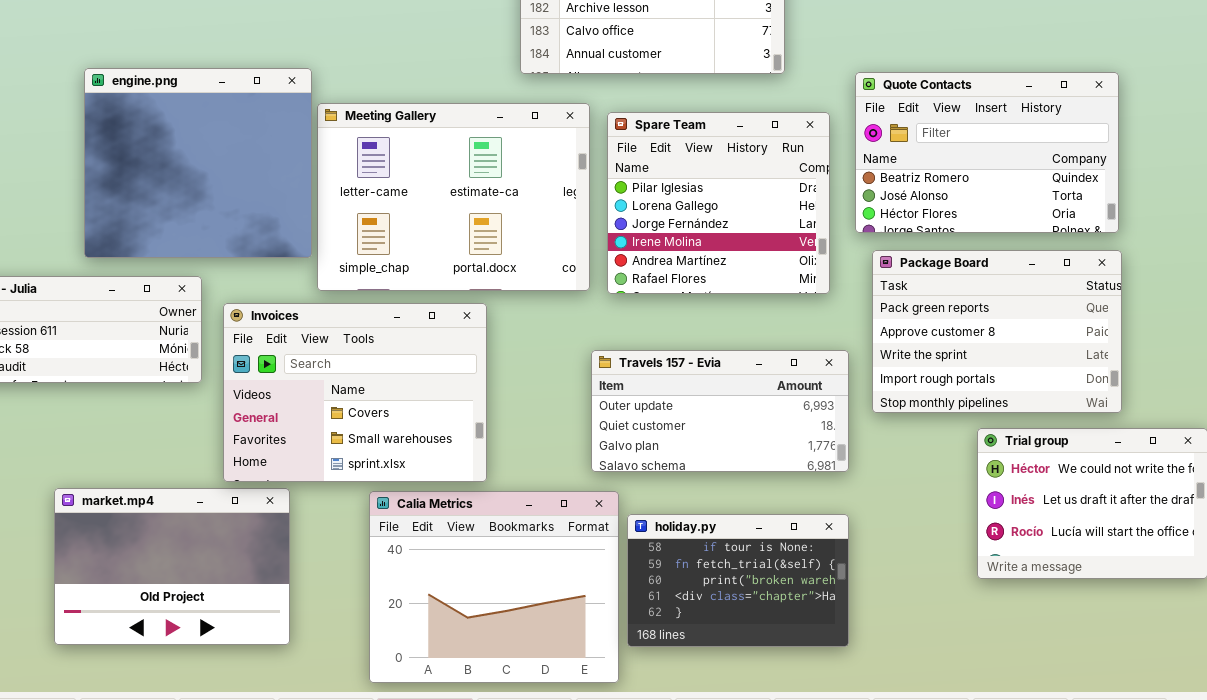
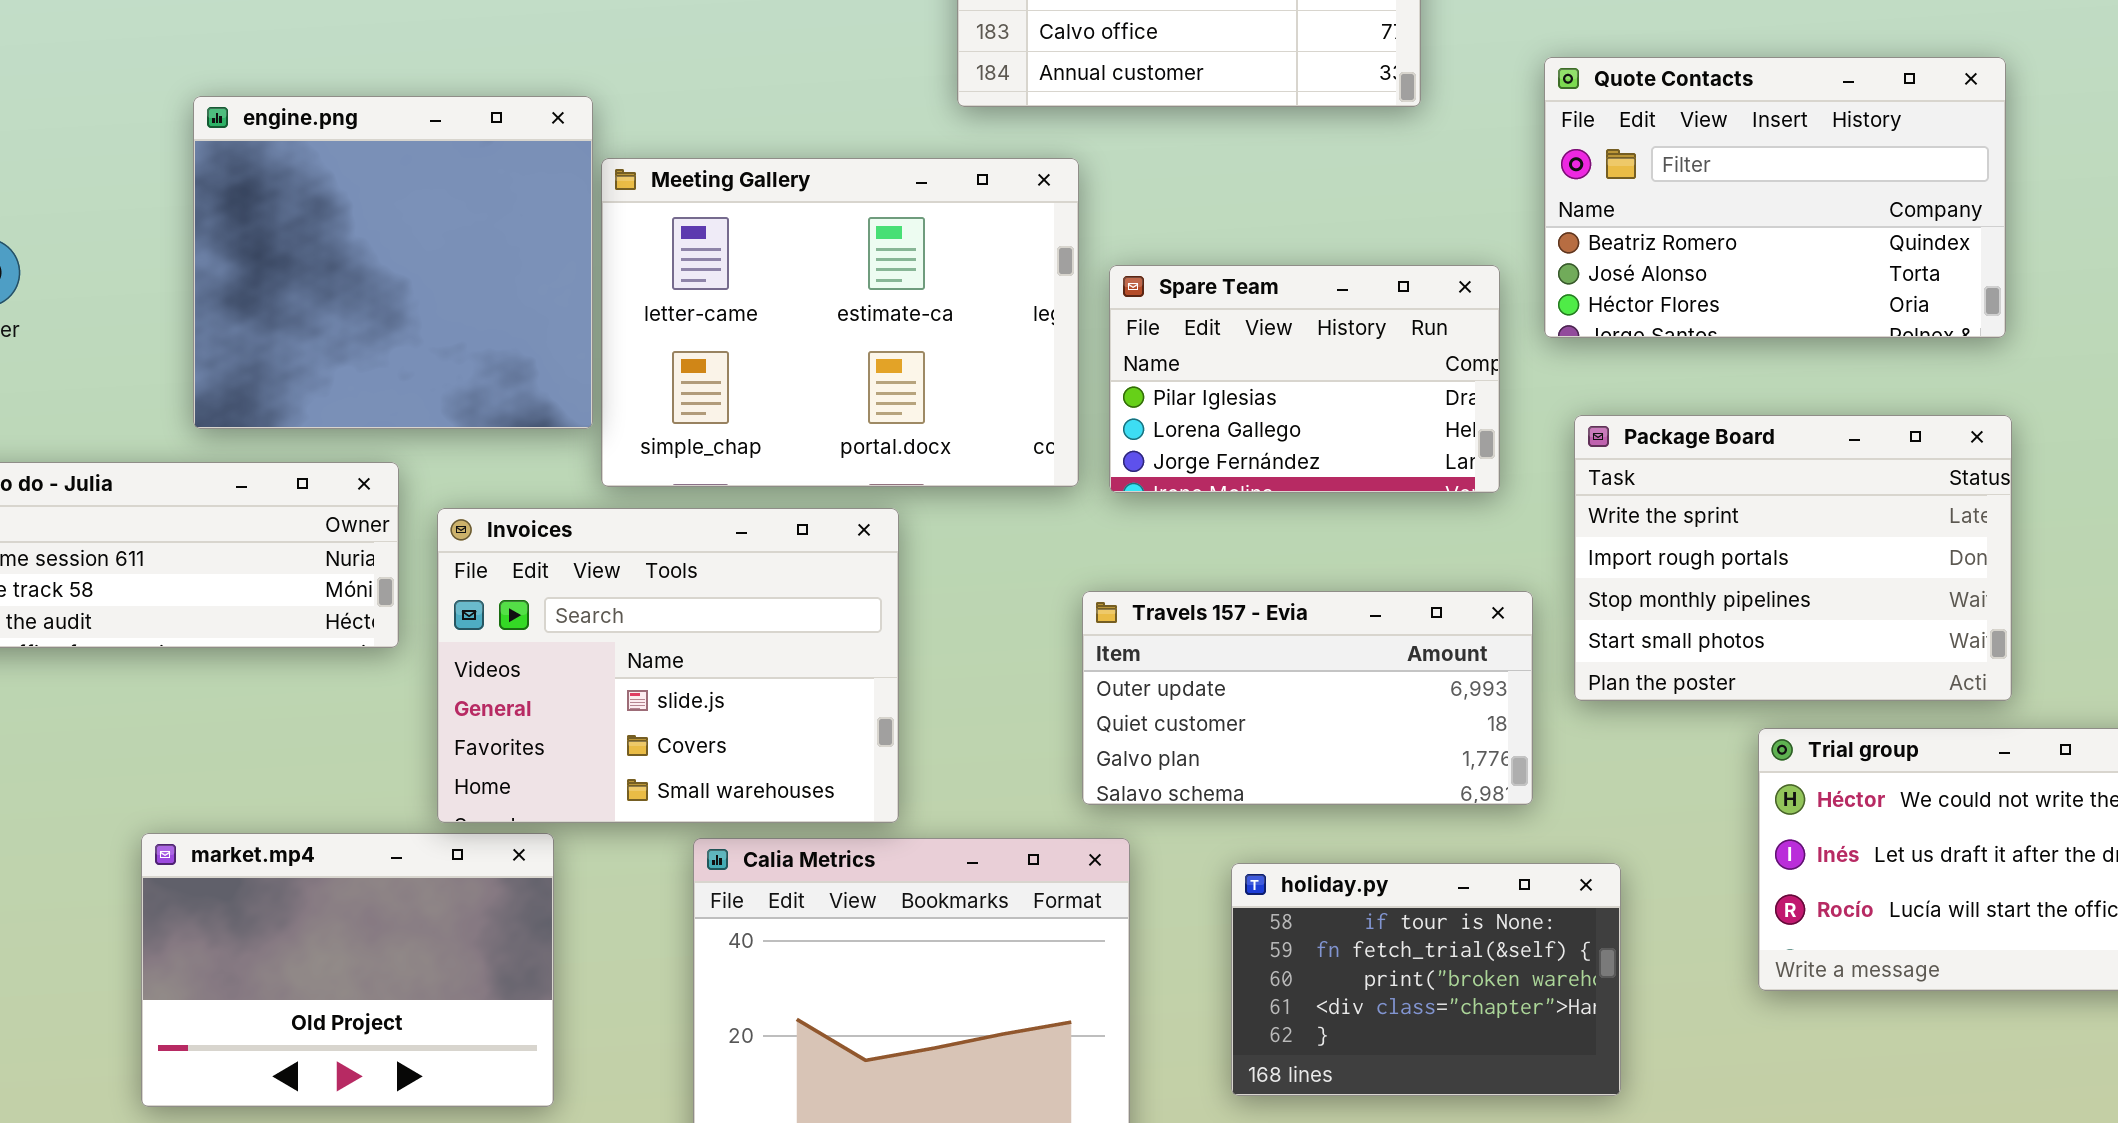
Quote Contacts: [855,72,1119,233] -> [1544,57,2006,338], moved
Spare Team: [607,112,830,294] -> [1109,265,1500,493], resized
Package Board: [872,250,1122,413] -> [1574,415,2012,701], scrolled down 2 rows
Invoices: [223,303,487,482] -> [437,508,899,823], scrolled up 1 row
holiday.py: [627,514,849,647] -> [1231,863,1621,1096], moved

